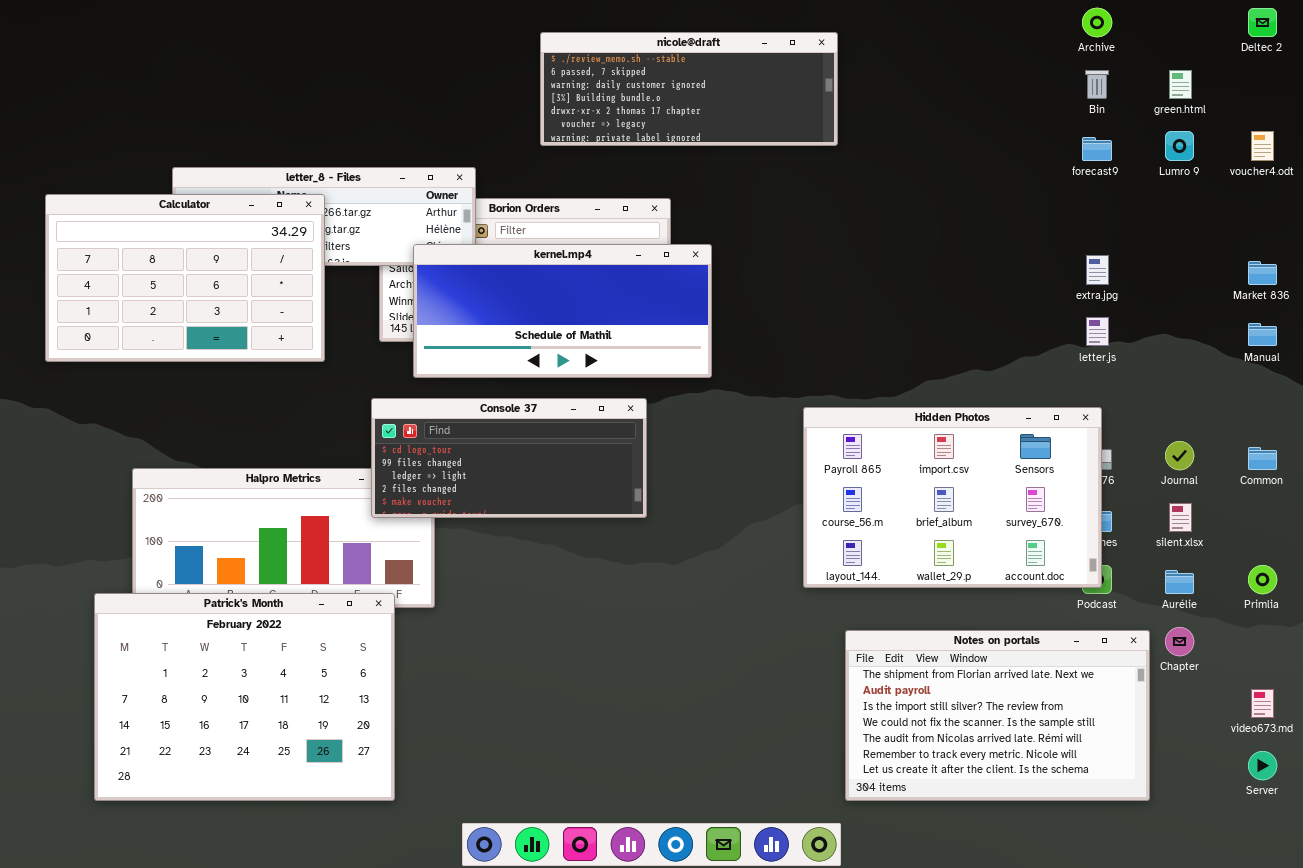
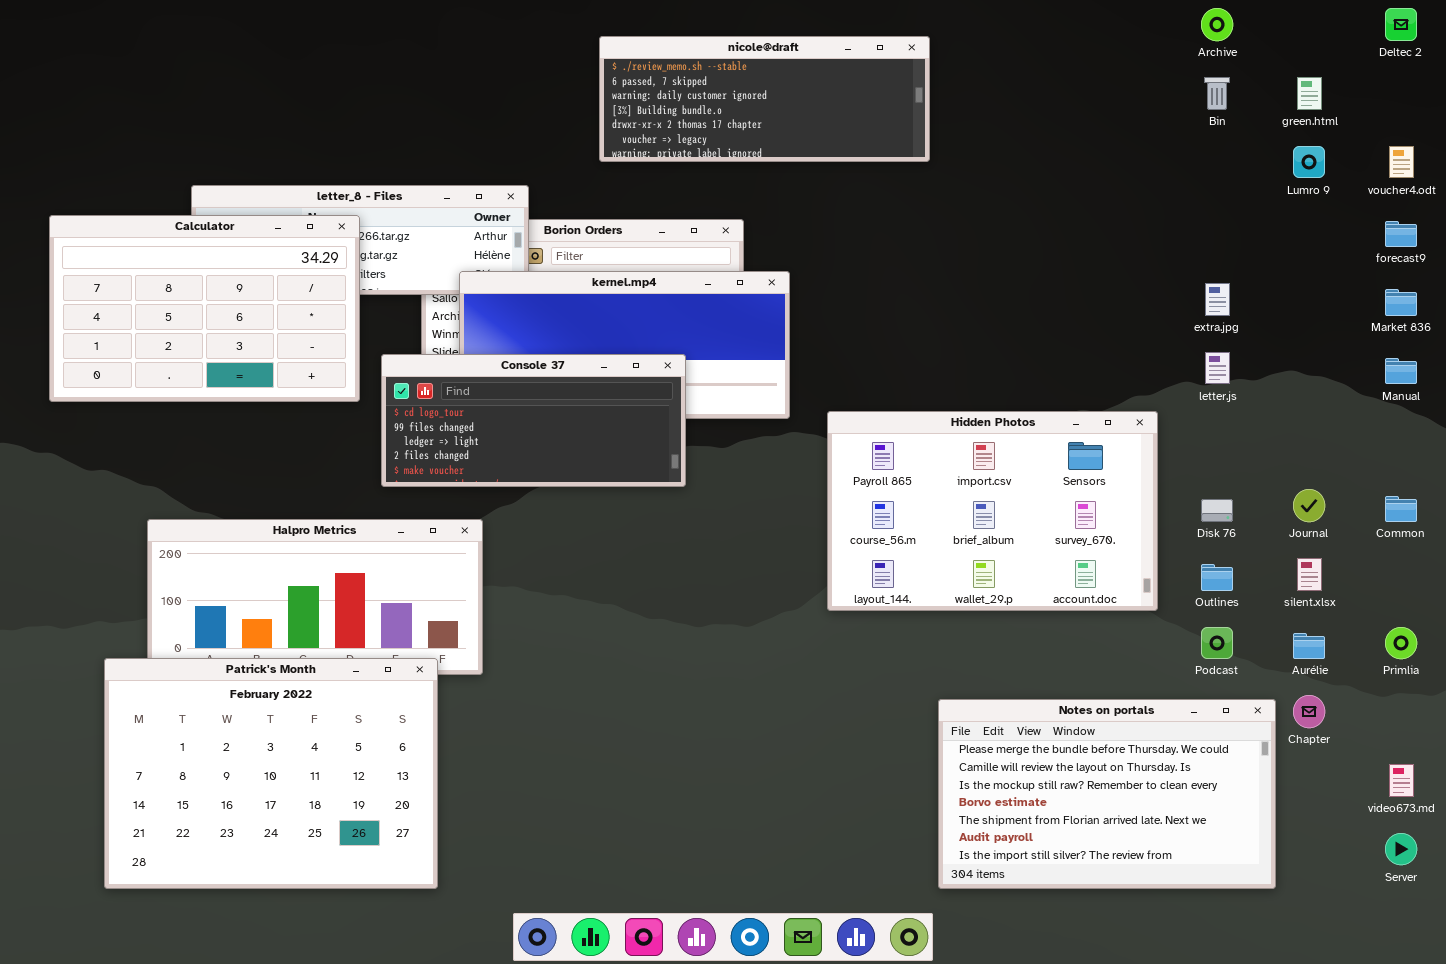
forecast9: [1082,137,1112,161] -> [1385,221,1417,247], moved
Console 37: [371,398,647,518] -> [381,354,686,487], moved
Hidden Photos: [803,407,1102,588] -> [827,411,1158,611], moved
Notes on portals: [845,630,1150,801] -> [938,699,1276,889], scrolled up 4 rows

